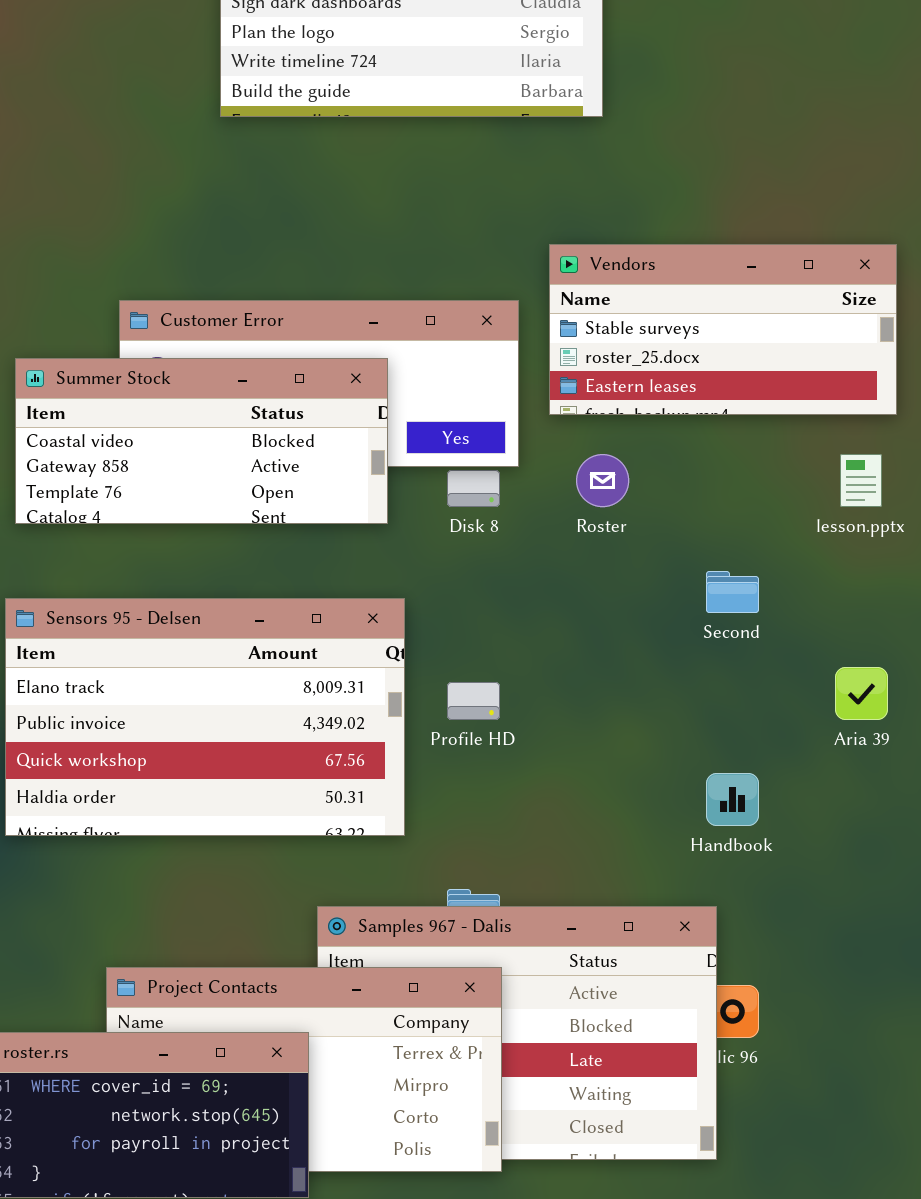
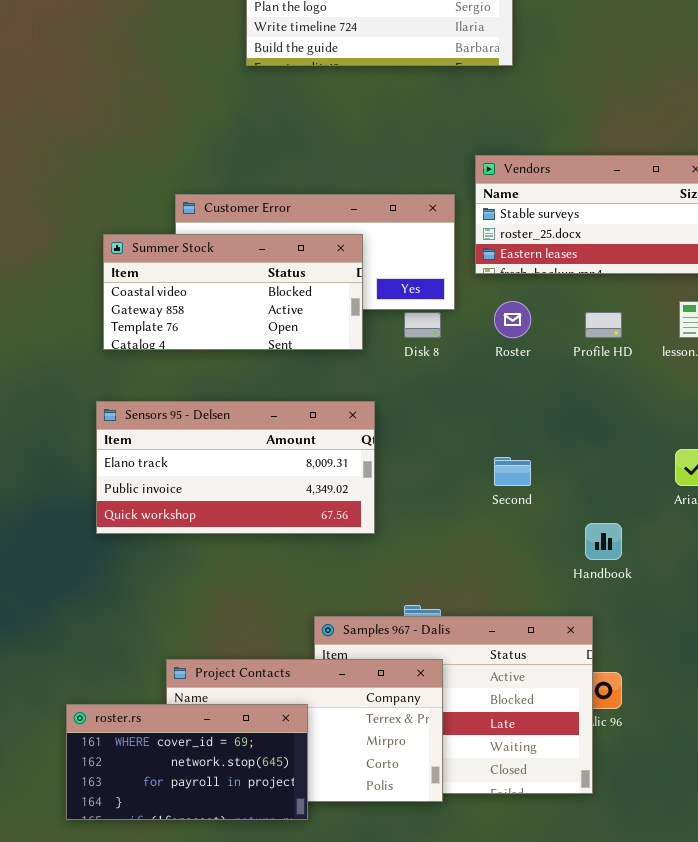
Second: [706,571,759,613] -> [494,457,531,486], moved
Sensors 95 - Delsen: [5,598,405,836] -> [96,401,375,534], resized
Profile HD: [447,682,500,720] -> [585,312,622,338], moved

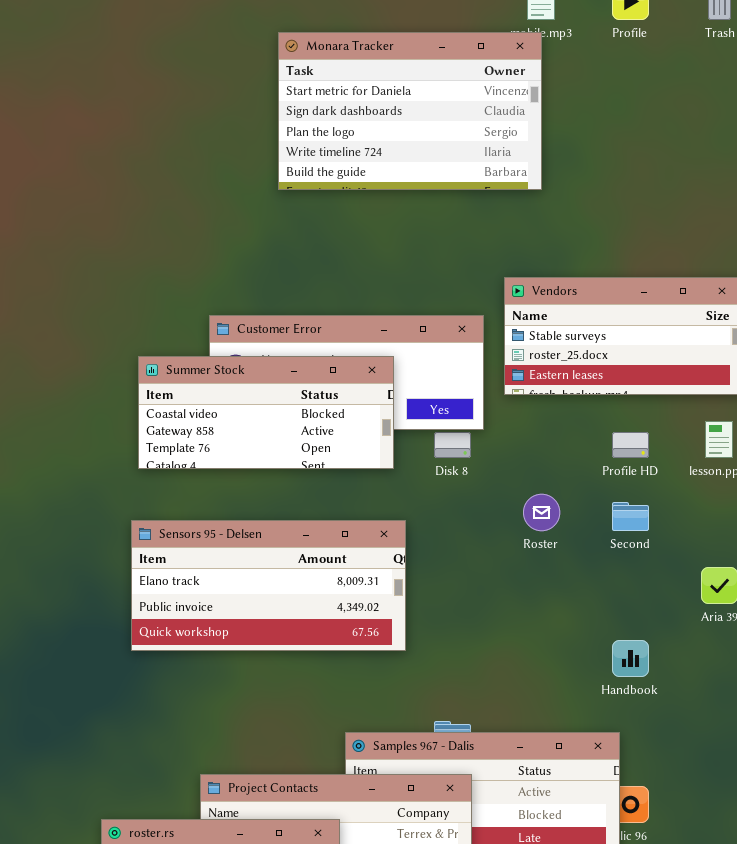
Roster: [494,301,531,338] -> [523,494,560,531], moved
Second: [494,457,531,486] -> [612,502,649,531], moved

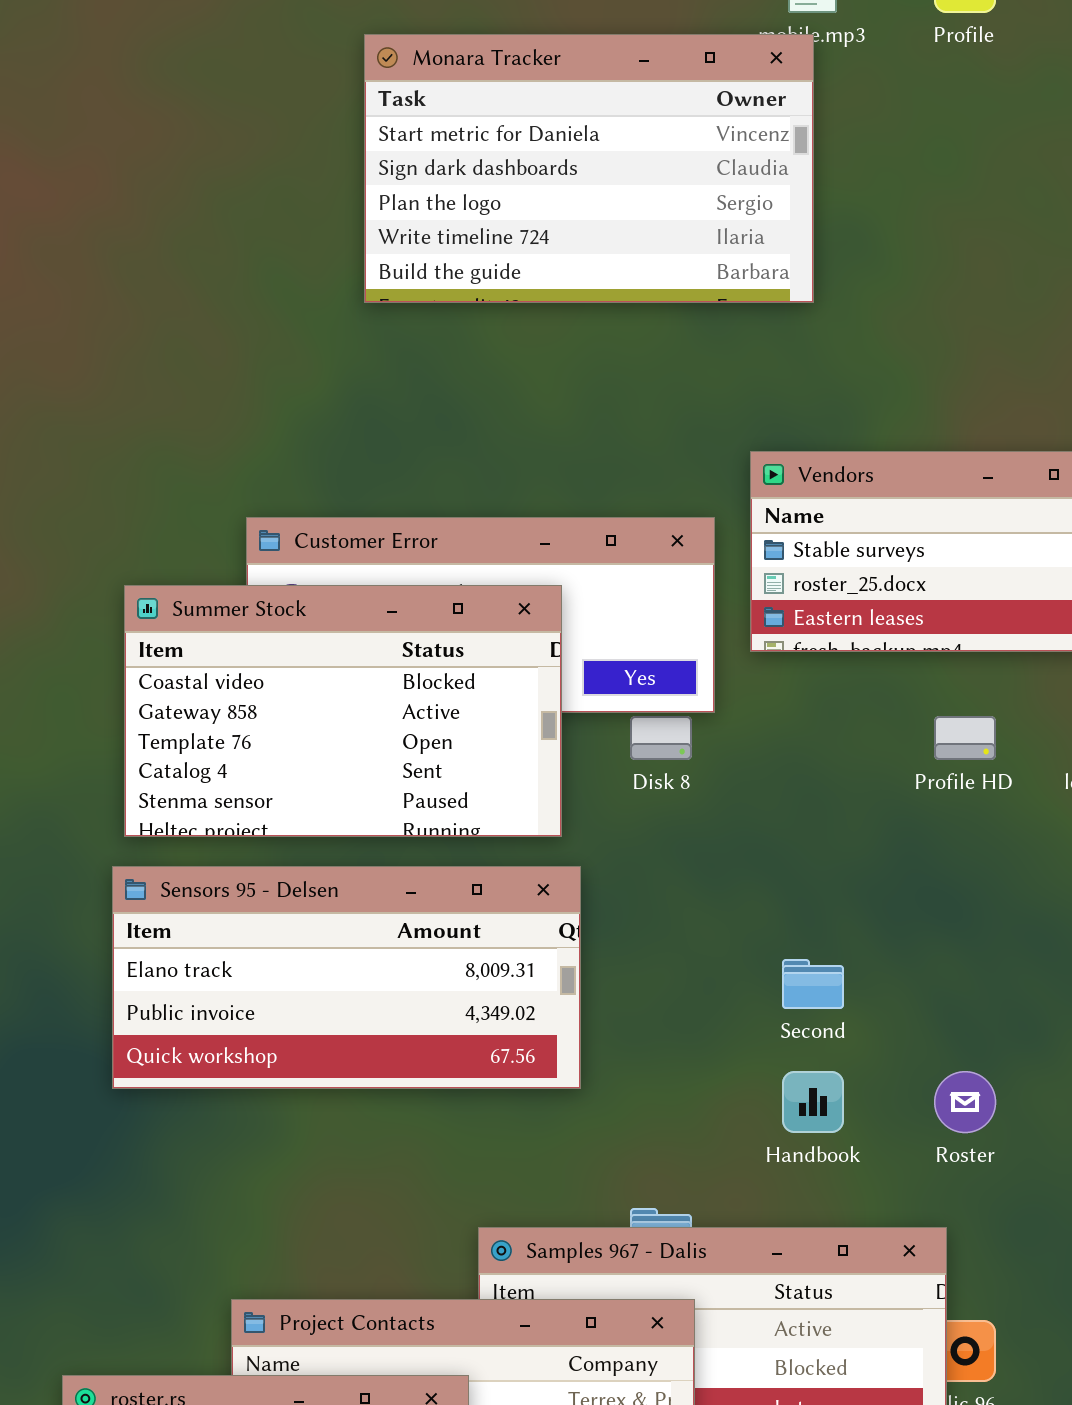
Summer Stock: [138,356,394,469] -> [124,585,562,837], resized
Roster: [523,494,560,531] -> [934,1071,996,1133], moved
Second: [612,502,649,531] -> [782,959,844,1009], moved
Handbook: [612,640,649,677] -> [782,1071,844,1133], moved

